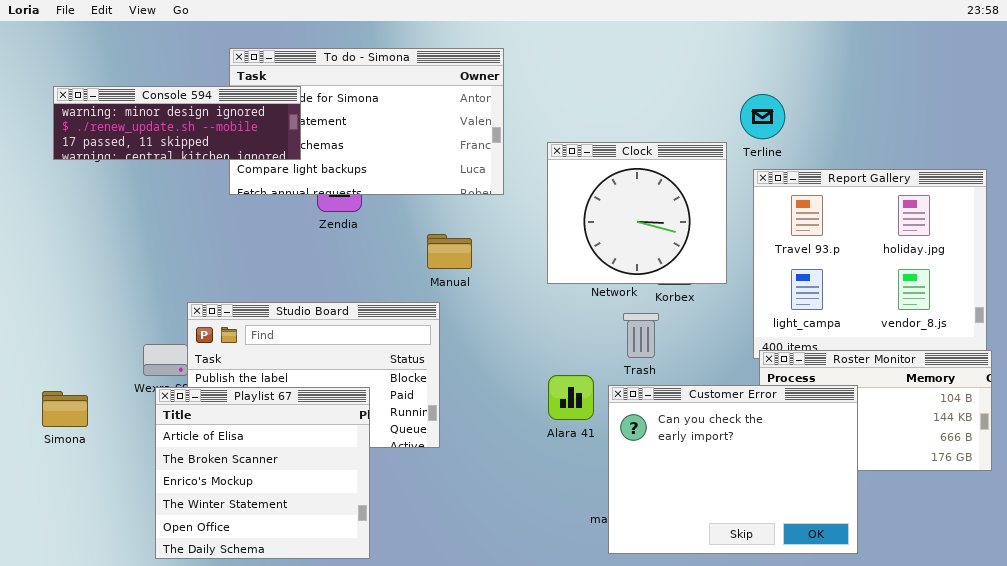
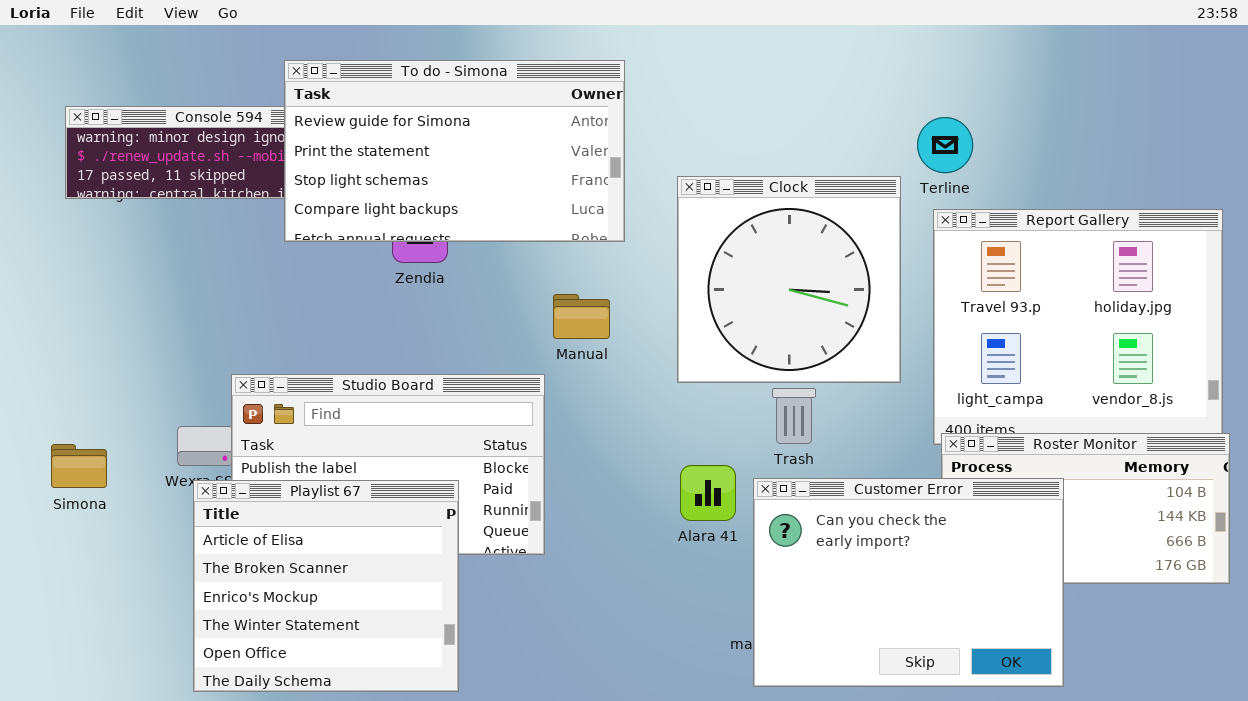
To do - Simona: [229,48,504,195] -> [284,60,625,242], raised
Clock: [547,142,727,284] -> [677,176,901,383], resized
Manual: [427,234,472,269] -> [553,294,610,339], moved
Simona: [42,391,88,427] -> [51,444,107,488], moved

